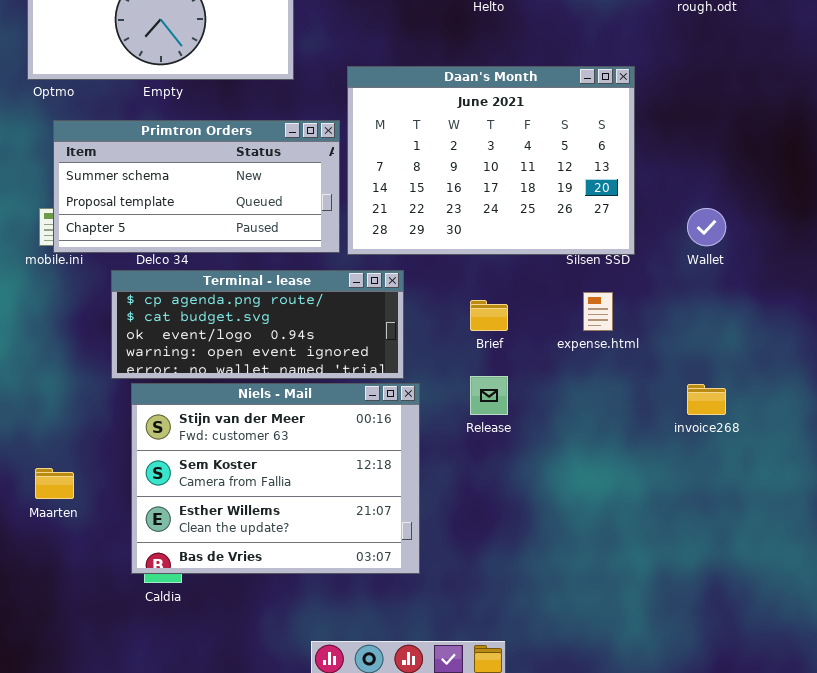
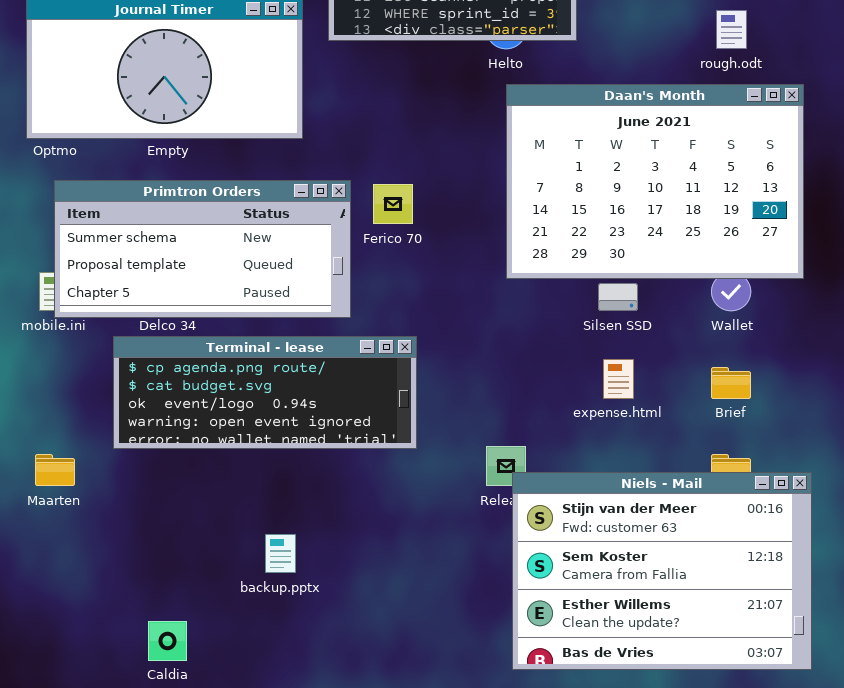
Daan's Month: [347,66,635,255] -> [506,84,804,279], moved
Brief: [470,300,508,331] -> [711,367,751,399], moved
Niels - Mail: [131,383,420,574] -> [512,472,812,670], moved
Maarten: [35,468,74,499] -> [35,454,75,486], moved

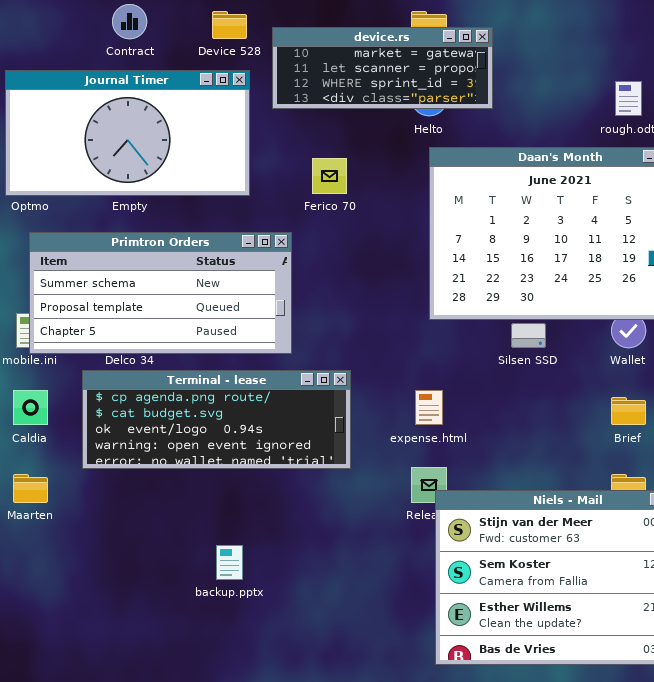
Ferico 70: [373,184,413,224] -> [312,158,347,194], moved
expense.html: [603,359,634,399] -> [415,390,443,425], moved
Caldia: [148,621,187,661] -> [13,390,48,425], moved

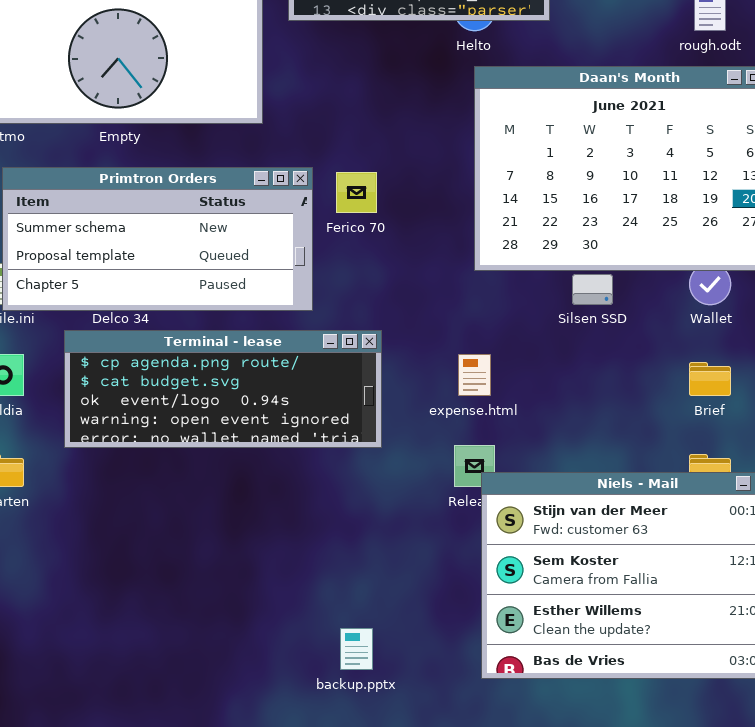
Ferico 70: [312,158,347,194] -> [336,172,377,213], moved
backup.pptx: [216,545,243,580] -> [340,628,373,670], moved

